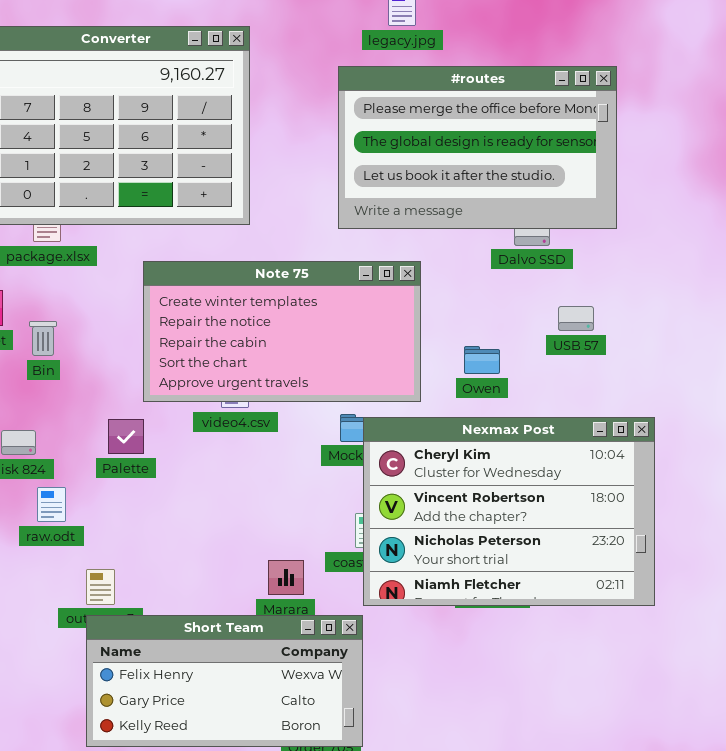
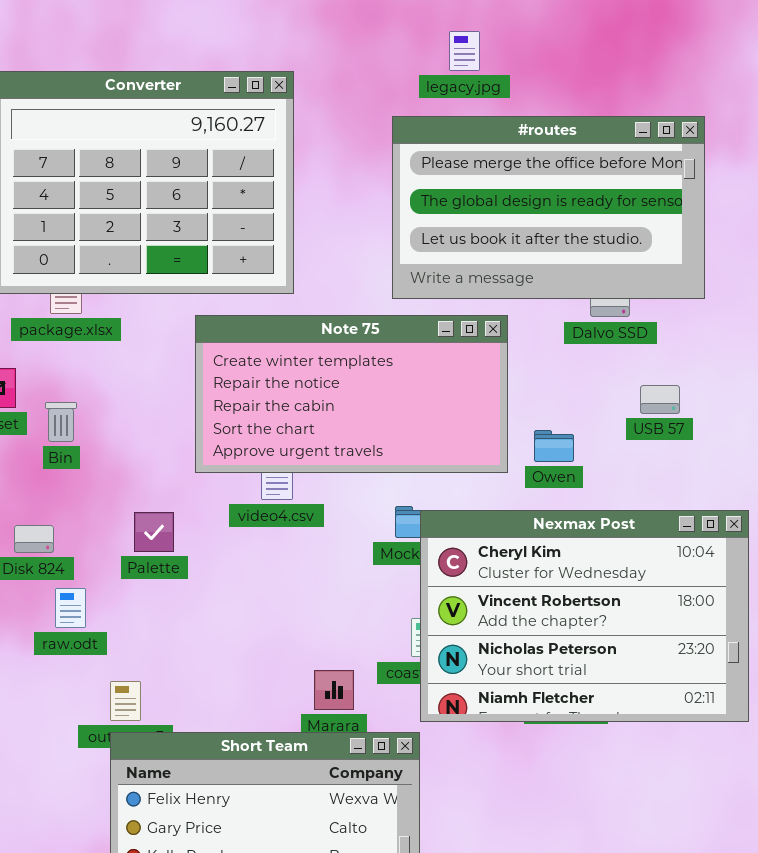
Note 75: [143,261,421,402] -> [195,315,508,473], moved

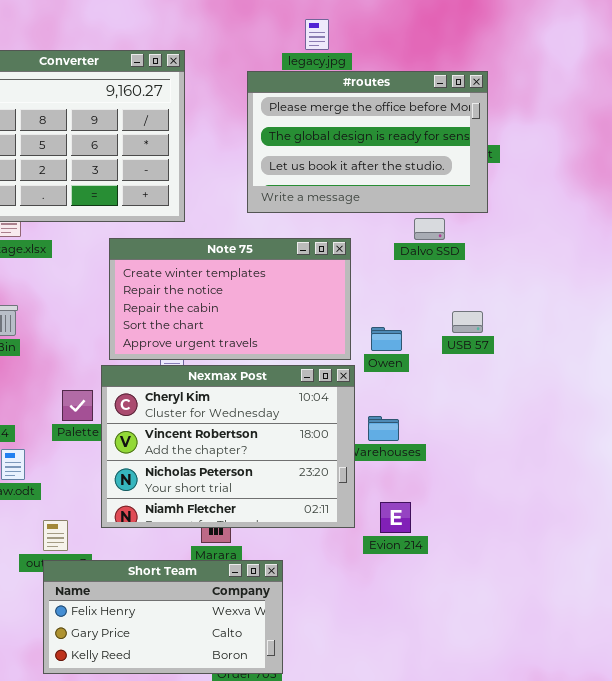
#routes: [392,116,705,299] -> [247,71,488,213], moved
USB 57: [640,385,680,414] -> [452,311,483,333], moved
Nexmax Post: [420,510,749,722] -> [101,365,355,528], moved

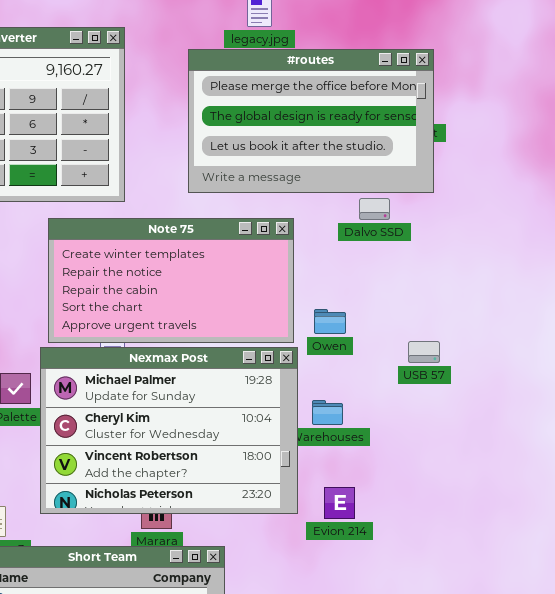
USB 57: [452,311,483,333] -> [408,341,440,363], moved
Nexmax Post: [101,365,355,528] -> [40,347,298,514], scrolled up 1 row

